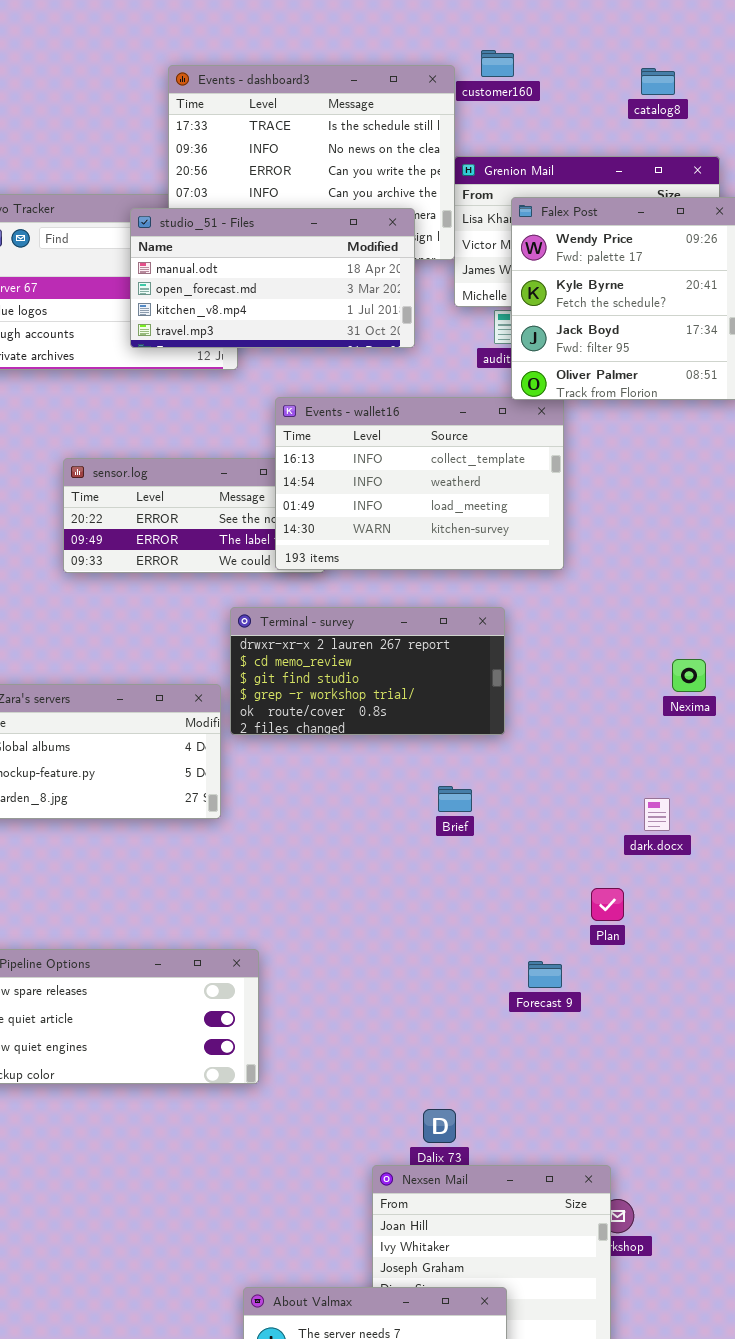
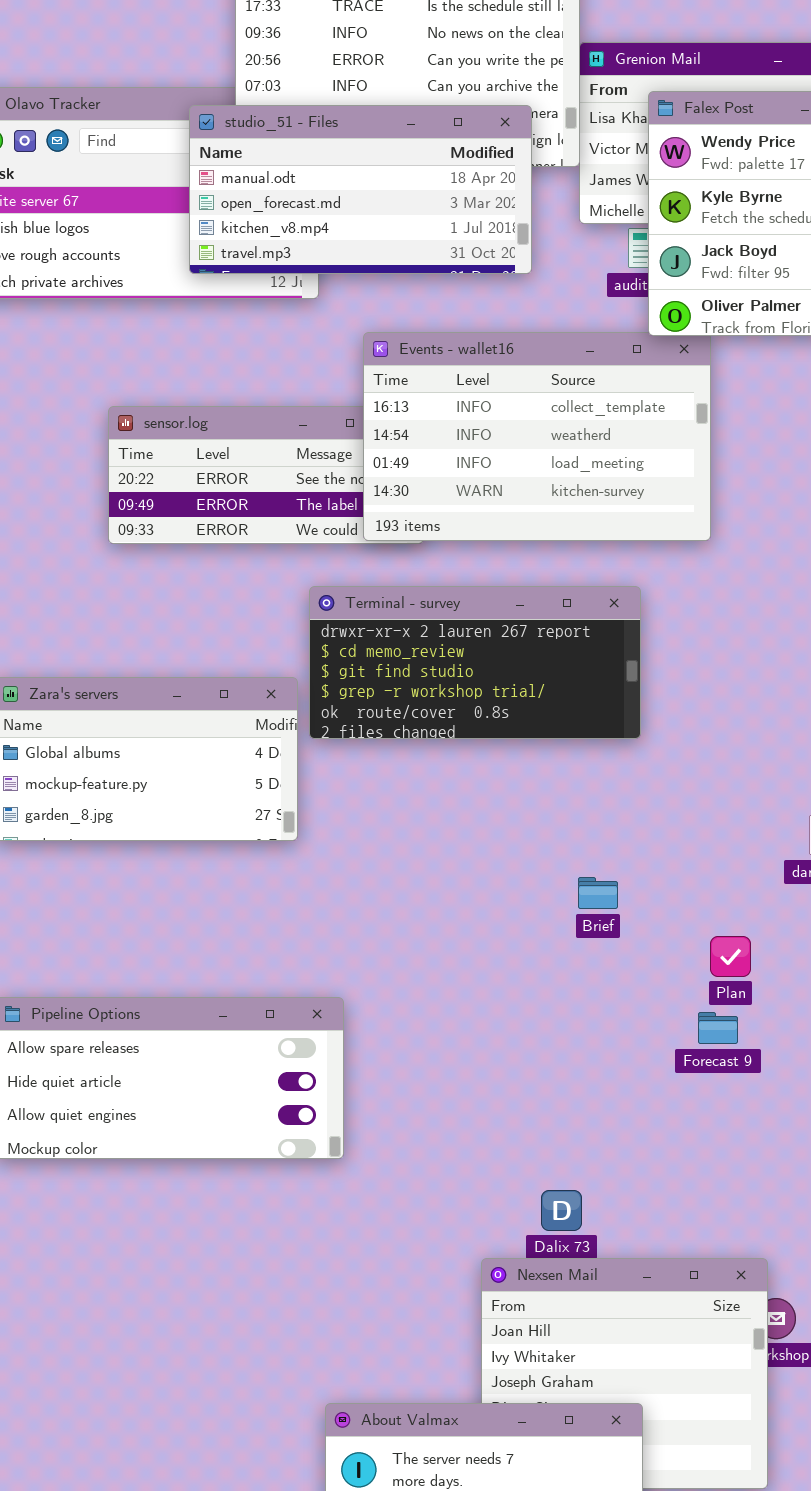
Brief: [438,786,472,812] -> [578,877,618,909], moved
Plan: [591,888,624,921] -> [710,936,751,977], moved
Forecast 9: [528,961,562,988] -> [698,1012,738,1044], moved

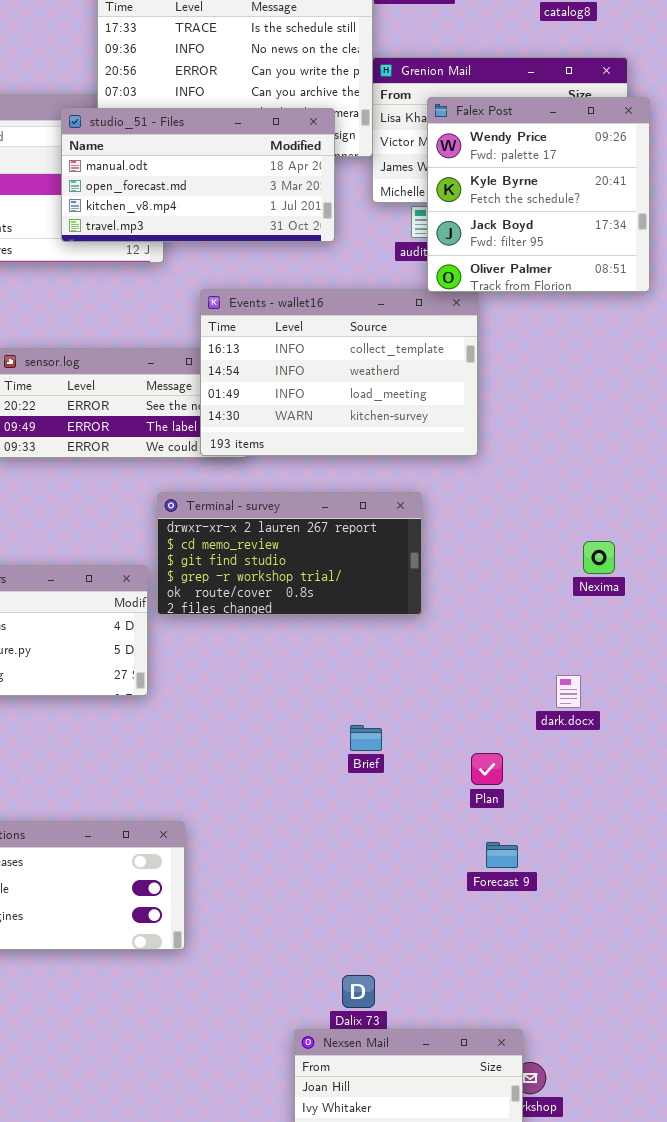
Brief: [578,877,618,909] -> [350,725,382,751], moved
Plan: [710,936,751,977] -> [471,753,503,785], moved
Forecast 9: [698,1012,738,1044] -> [486,842,518,868], moved

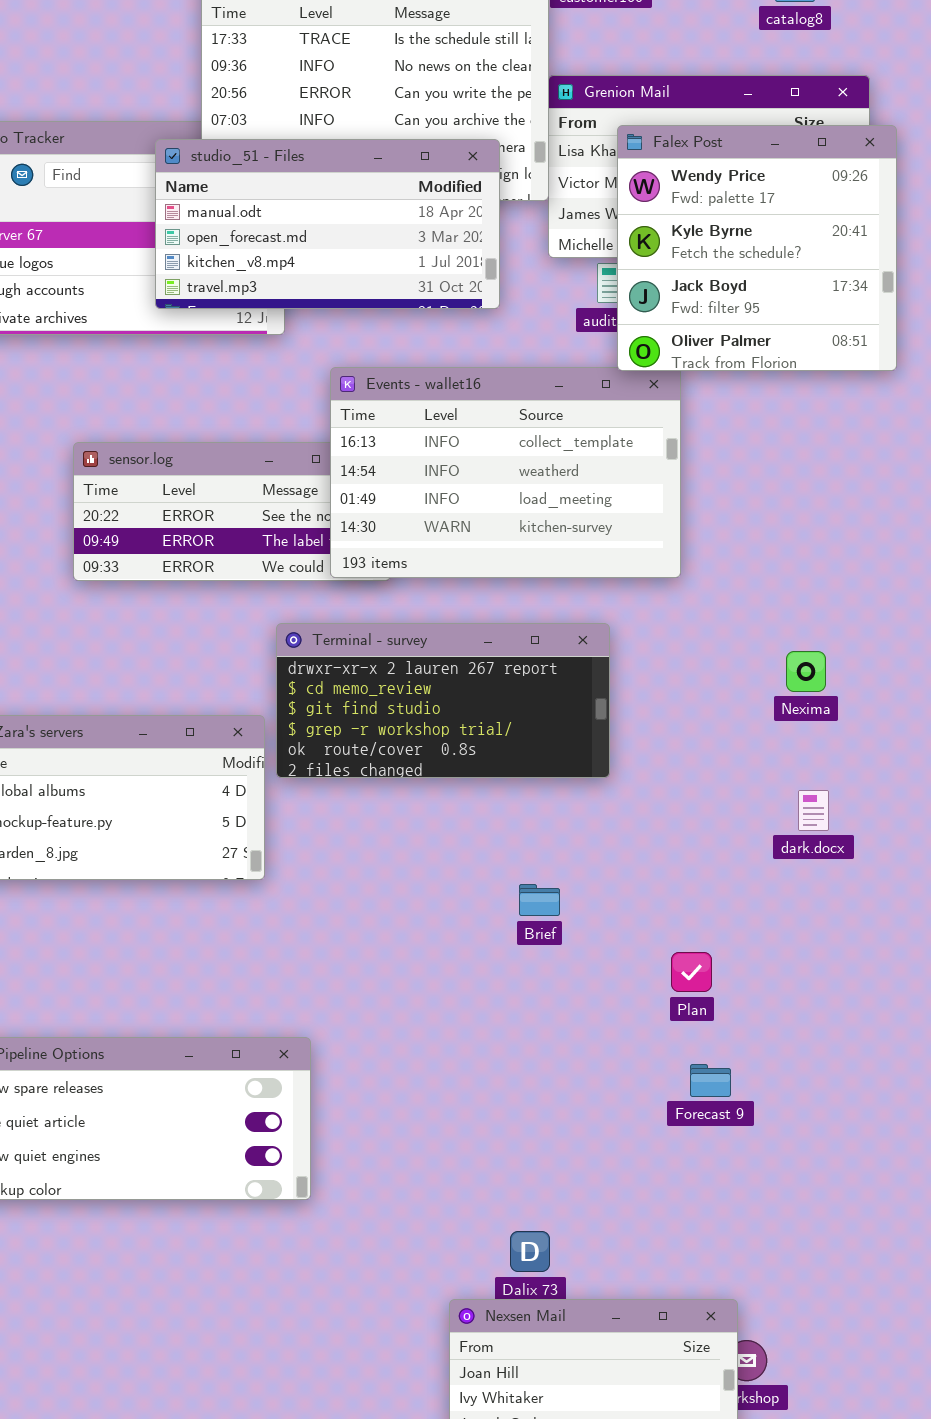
Nexima: [583,541,615,574] -> [786,651,826,692], moved
dark.docx: [556,675,581,708] -> [798,790,829,831], moved
Brief: [350,725,382,751] -> [519,884,560,916], moved

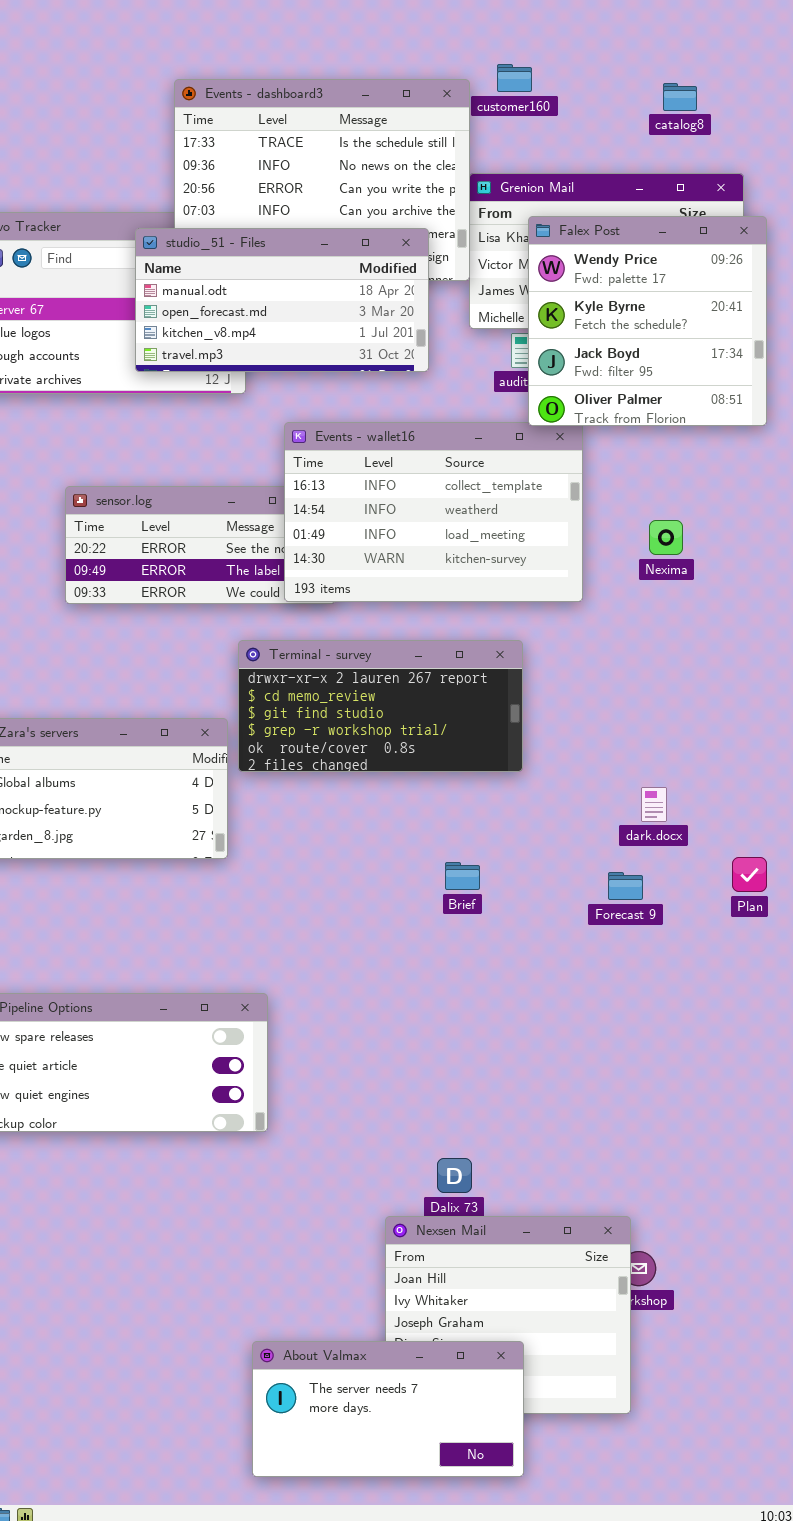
Nexima: [786,651,826,692] -> [649,520,683,555], moved
dark.docx: [798,790,829,831] -> [641,787,667,822], moved
Plan: [671,952,712,992] -> [732,857,767,892], moved
Forecast 9: [690,1064,731,1097] -> [608,872,643,900], moved

